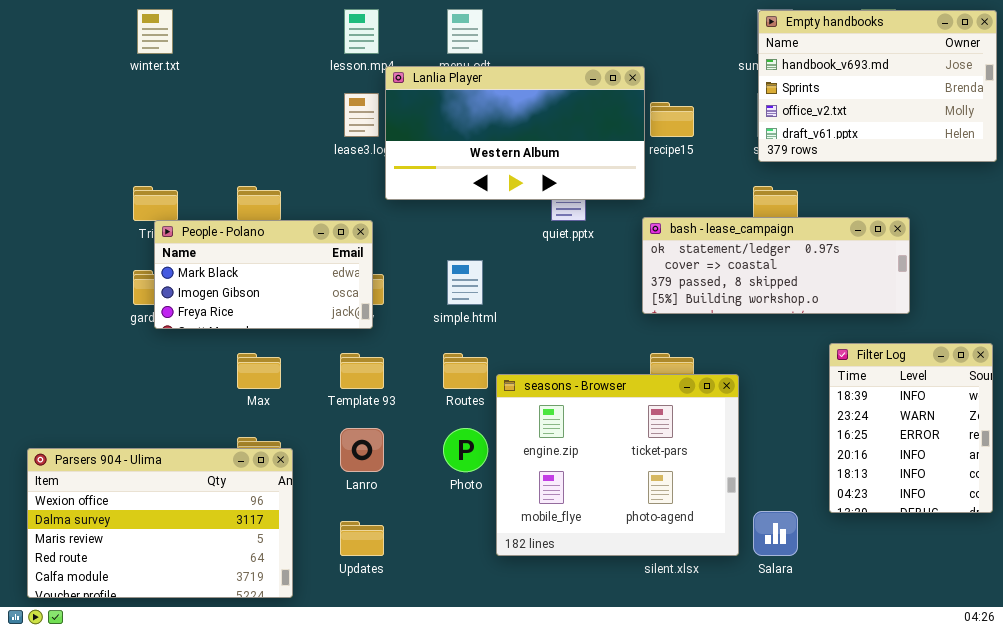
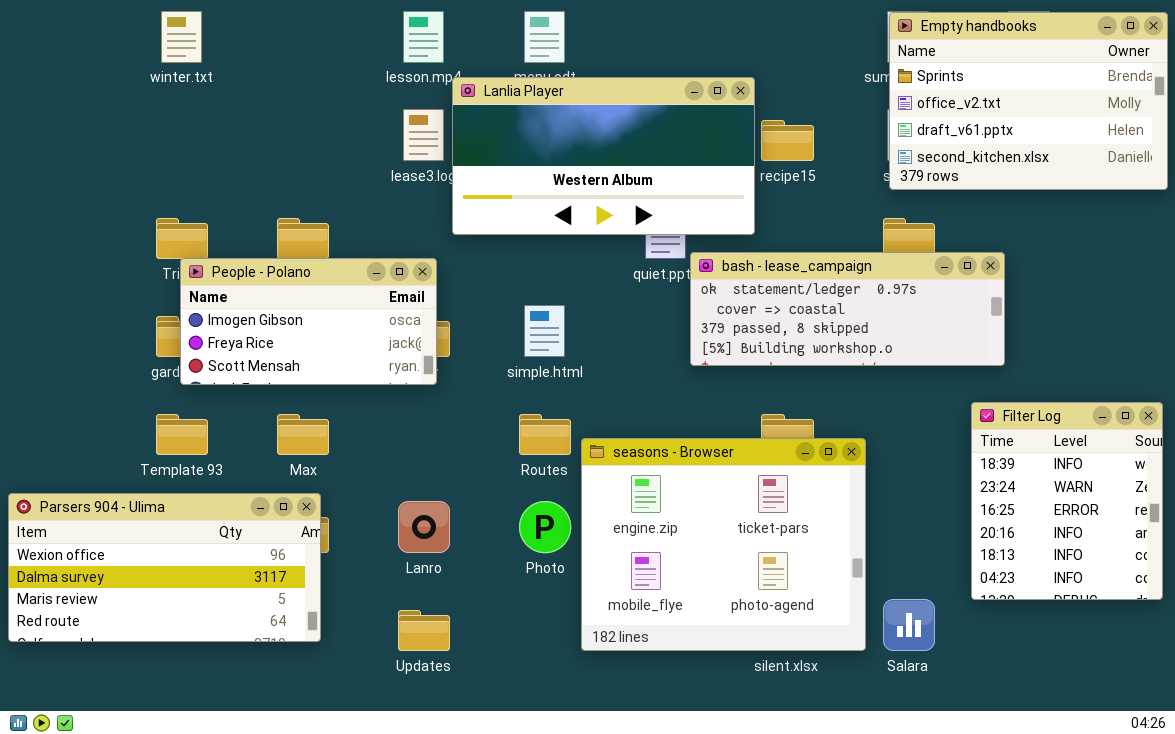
Empty handbooks: [758,10,997,162] -> [889,12,1168,190], scrolled down 1 row
bash - lease_campaign: [642,217,910,314] -> [690,252,1005,366], moved
People - Polano: [154,220,373,329] -> [180,258,437,385], scrolled down 1 row
Template 93: [340,353,384,389] -> [156,414,208,455], moved
Parsers 904 - Ulima: [27,448,293,598] -> [8,493,321,642], moved, resized

